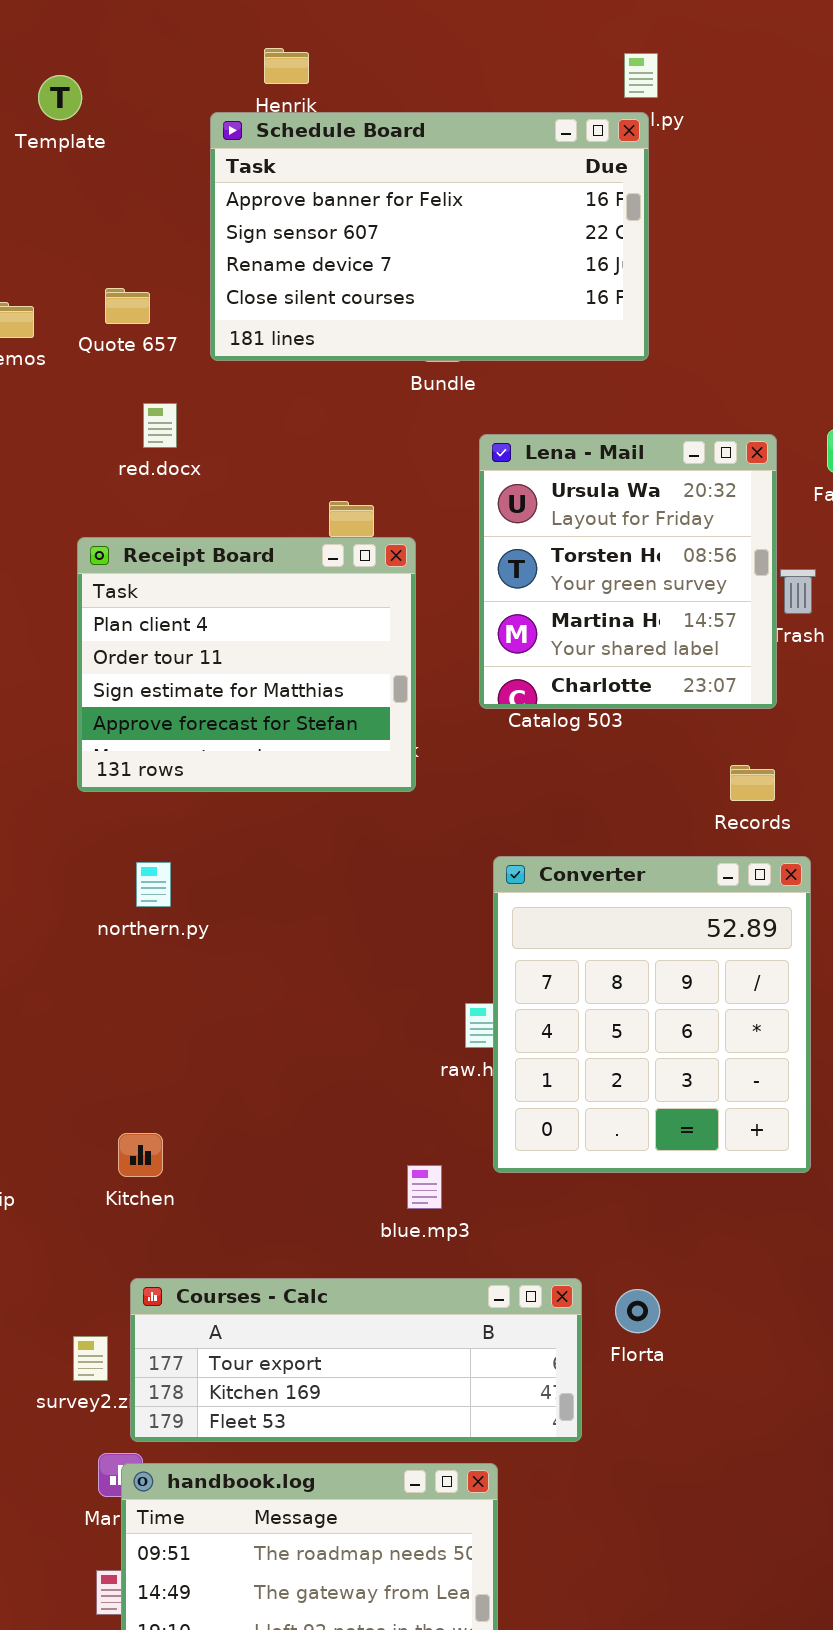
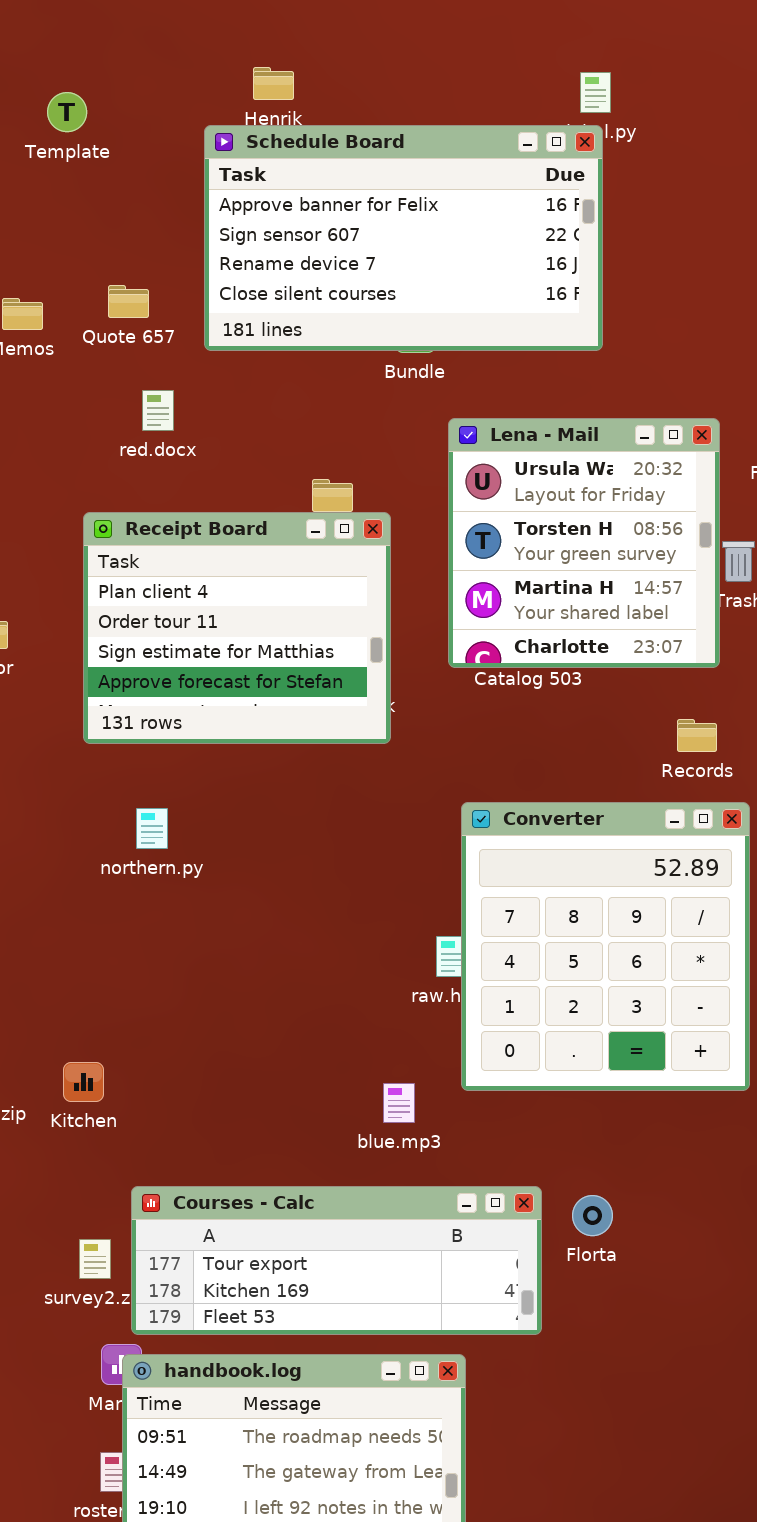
Kitchen: [118,1133,163,1177] -> [63,1062,104,1102], moved

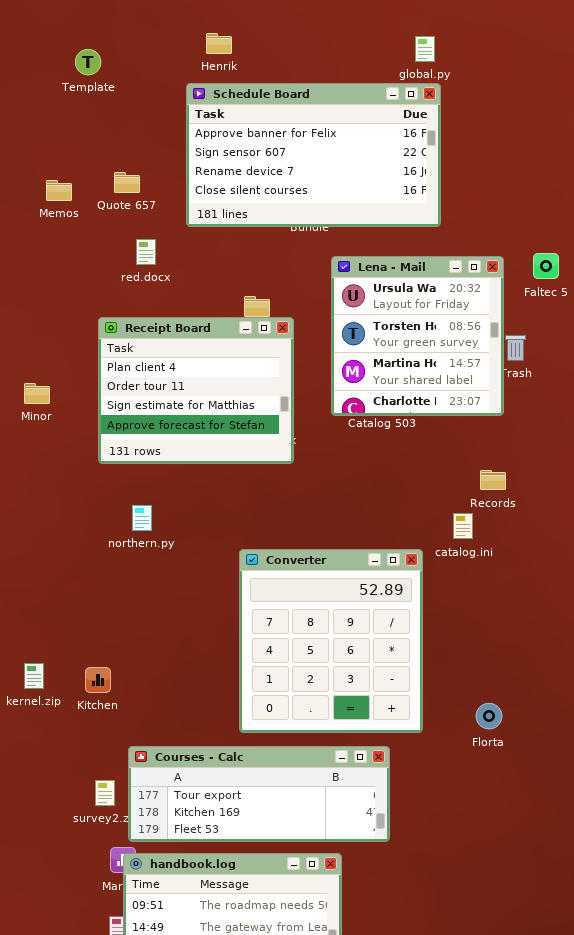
Schedule Board: [204,125,603,351] -> [186,83,441,227], moved
Records: [677,719,717,752] -> [480,470,506,490], moved
Converter: [461,802,750,1091] -> [239,549,423,733], moved
Florta: [572,1195,613,1236] -> [476,703,502,729], moved

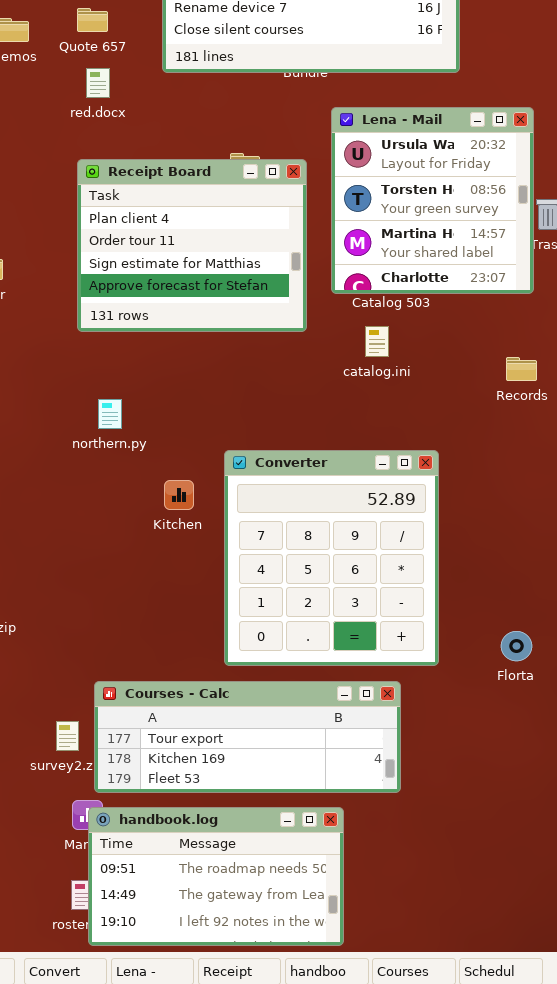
red.docx: [136,239,156,265] -> [86,68,110,98], moved
Receipt Board: [98,317,294,464] -> [77,159,307,332], moved
catalog.ini: [453,513,473,539] -> [365,326,389,357], moved
Kitchen: [85,667,111,693] -> [164,480,194,510], moved

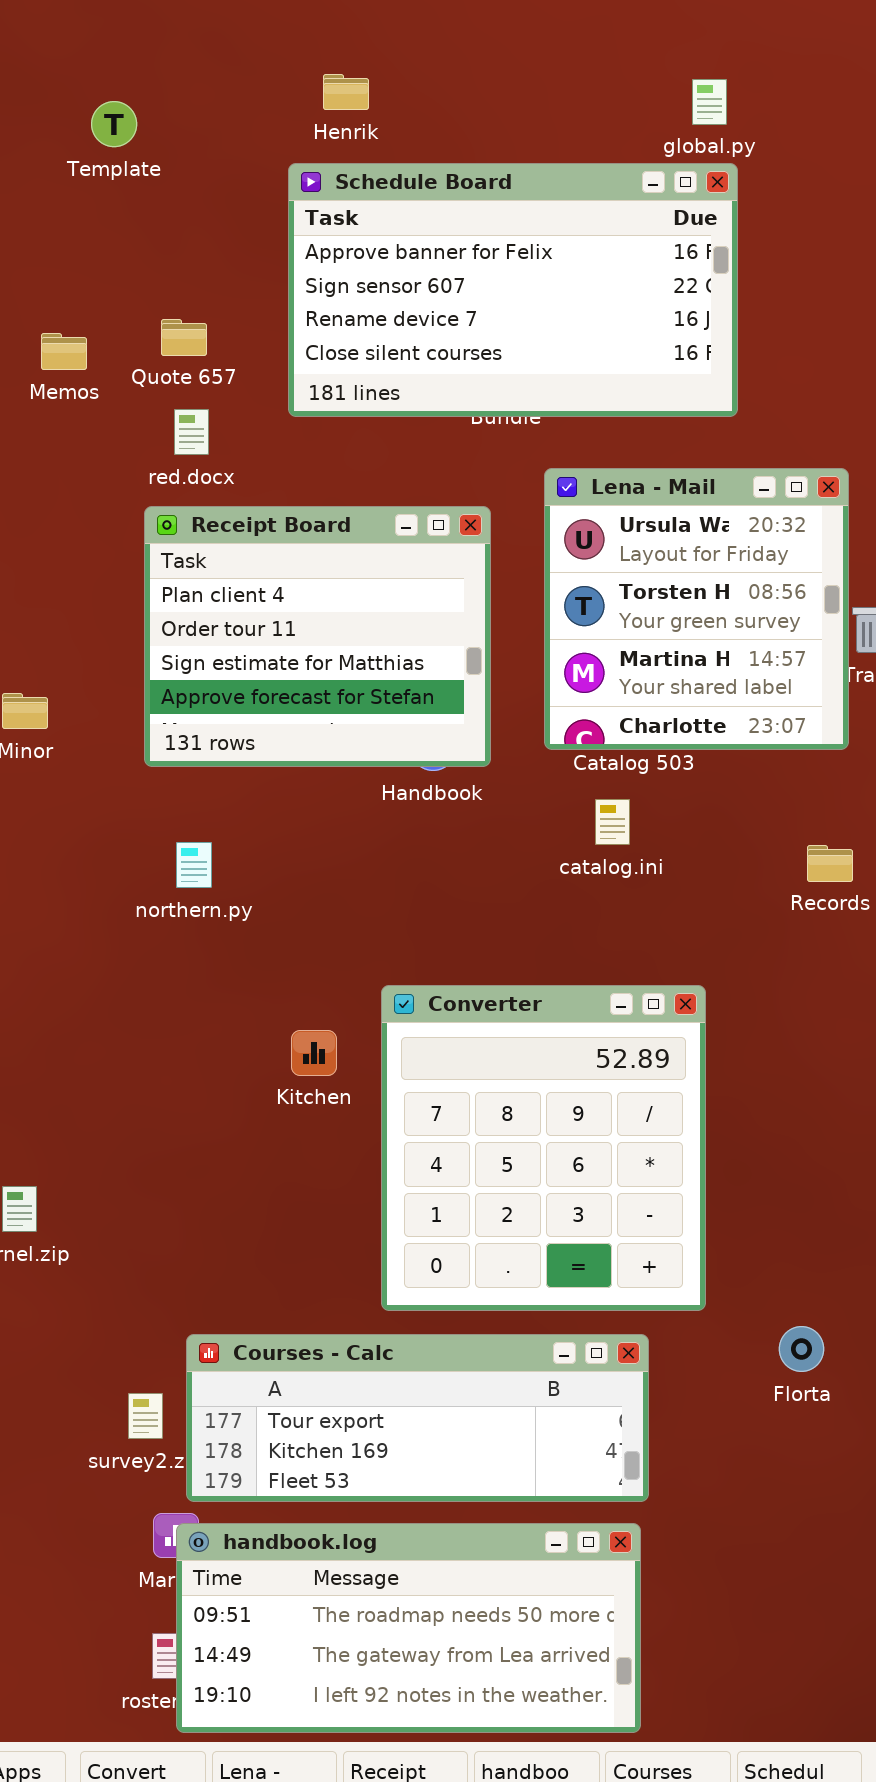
Receipt Board: [77,159,307,332] -> [144,506,491,767], moved
northern.py: [98,399,122,429] -> [176,842,212,888], moved
Florta: [501,631,532,661] -> [779,1326,824,1372], moved
handbook.log: [88,807,344,946] -> [176,1523,641,1733], resized

